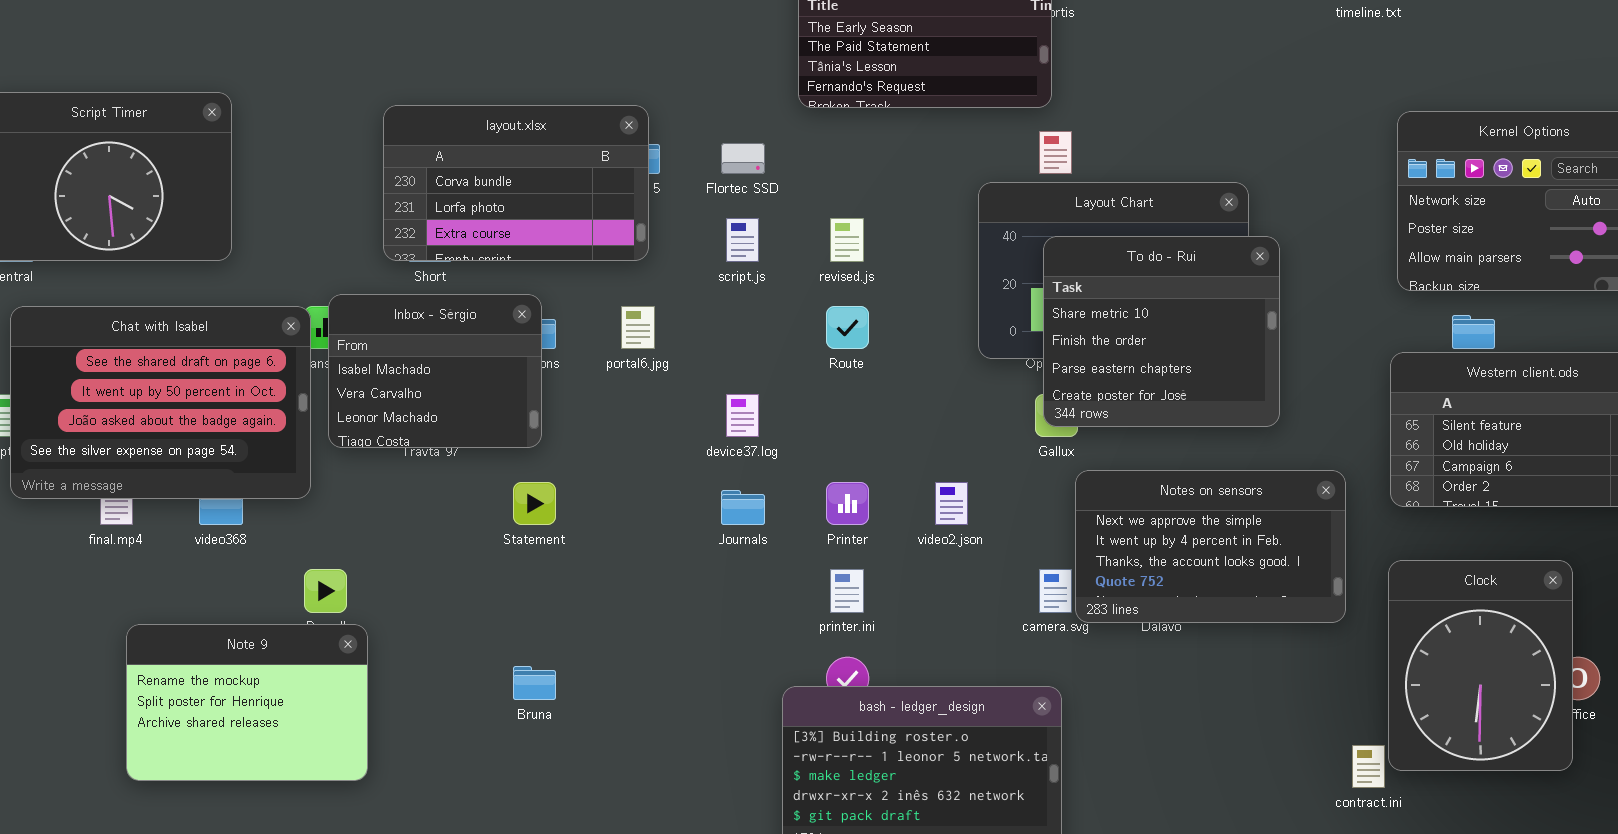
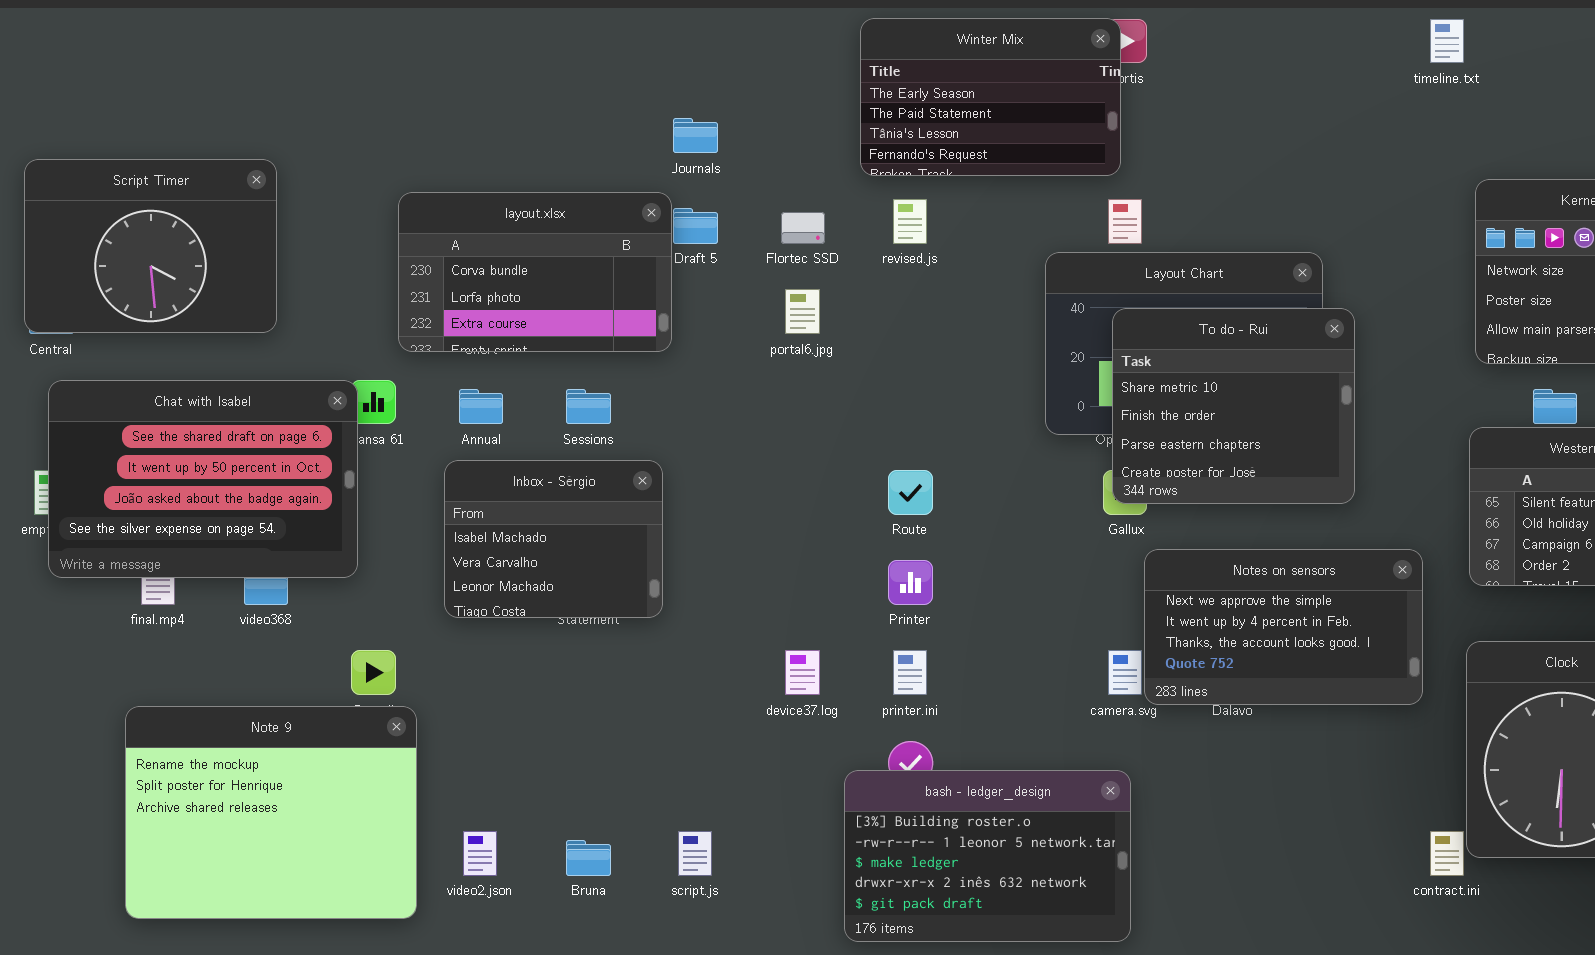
layout.xlsx: [383,105,649,261] -> [398,192,672,352], moved
script.js: [726,218,759,262] -> [678,831,712,876], moved
revised.js: [830,218,864,262] -> [893,199,927,244], moved
Inbox - Sérgio: [328,294,542,448] -> [444,460,663,618], moved
portal6.jpg: [621,306,655,349] -> [785,289,820,334], moved
Route: [826,306,869,349] -> [888,470,933,515], moved
device37.log: [726,394,759,437] -> [785,650,820,695], moved
video2.json: [935,482,968,525] -> [463,831,497,876], moved
Journals: [721,490,765,525] -> [673,118,718,153], moved
Note 9: [126,624,368,781] -> [125,706,417,919], resized
Bruna: [513,666,556,700] -> [566,840,611,876], moved

